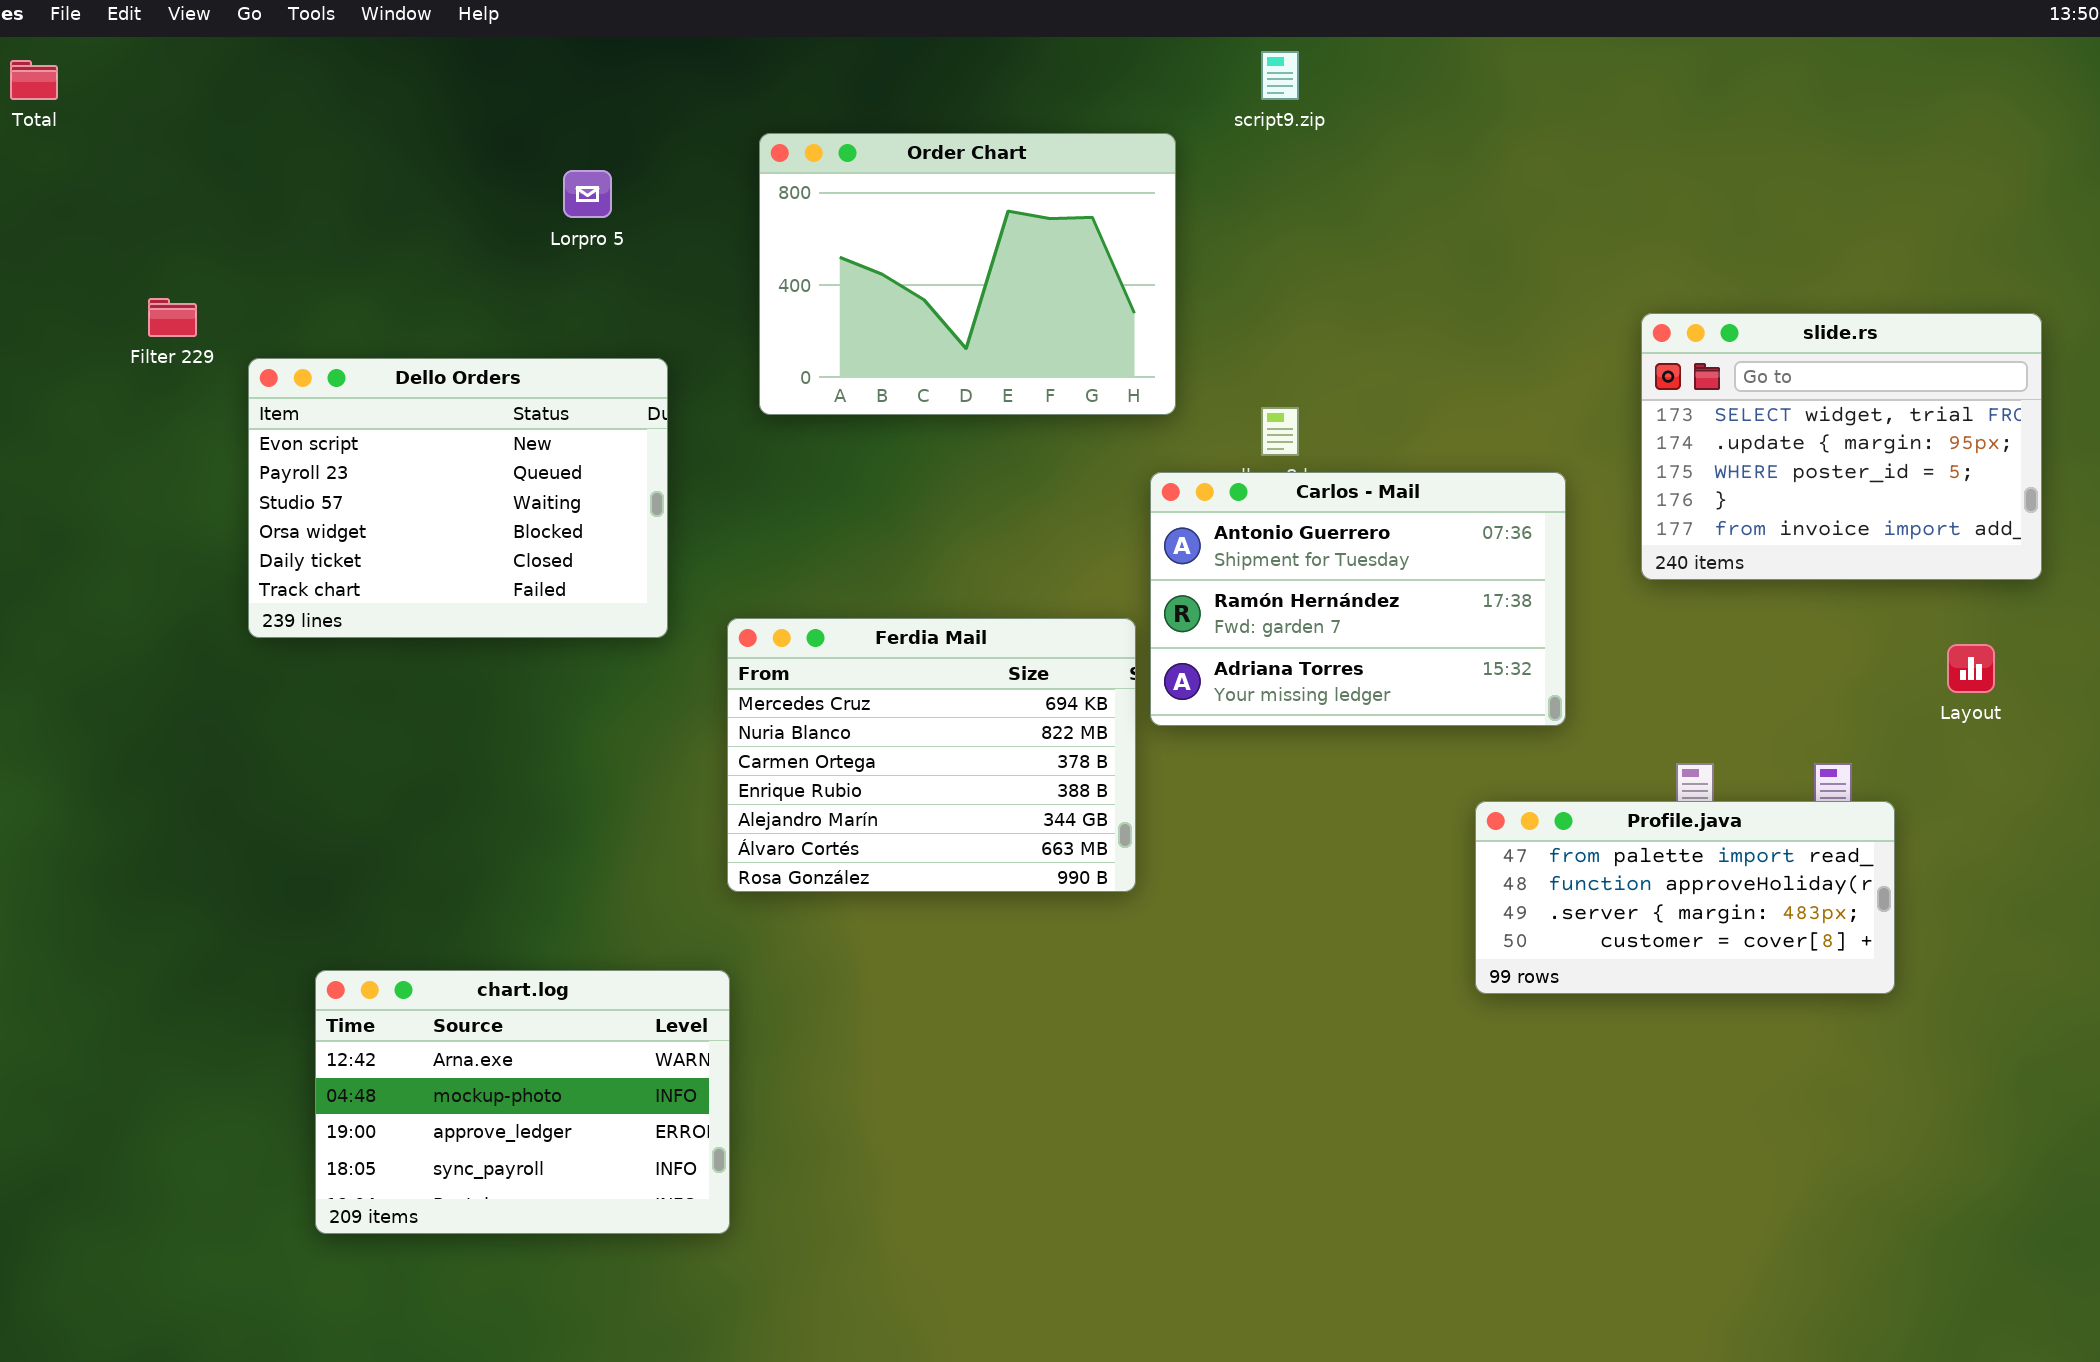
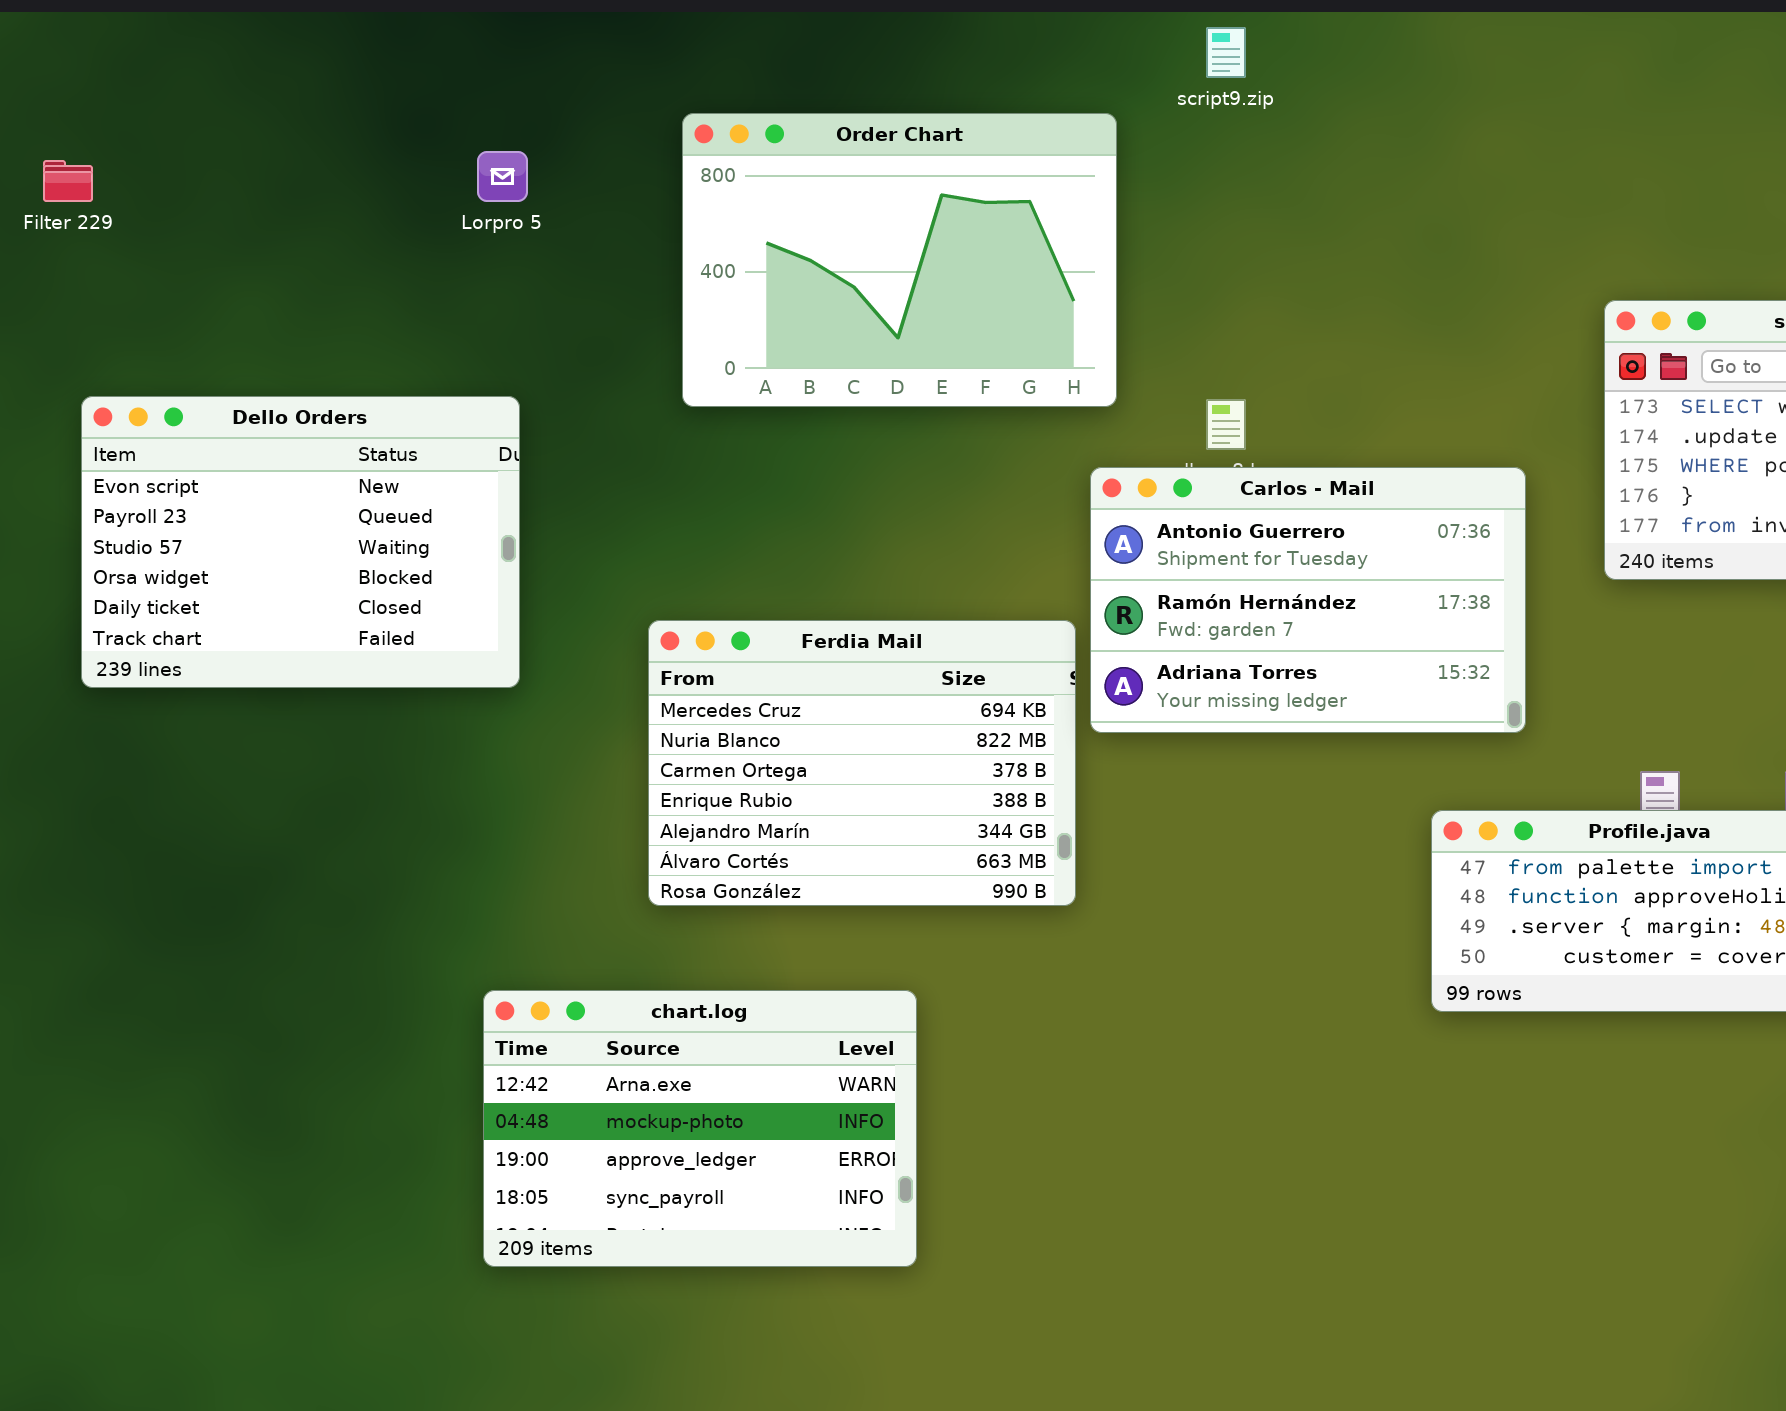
Filter 229: [148,298,197,337] -> [43,160,93,202], moved
Dello Orders: [248,358,668,638] -> [81,396,520,688], moved
chart.log: [315,970,730,1234] -> [483,990,917,1267], moved

